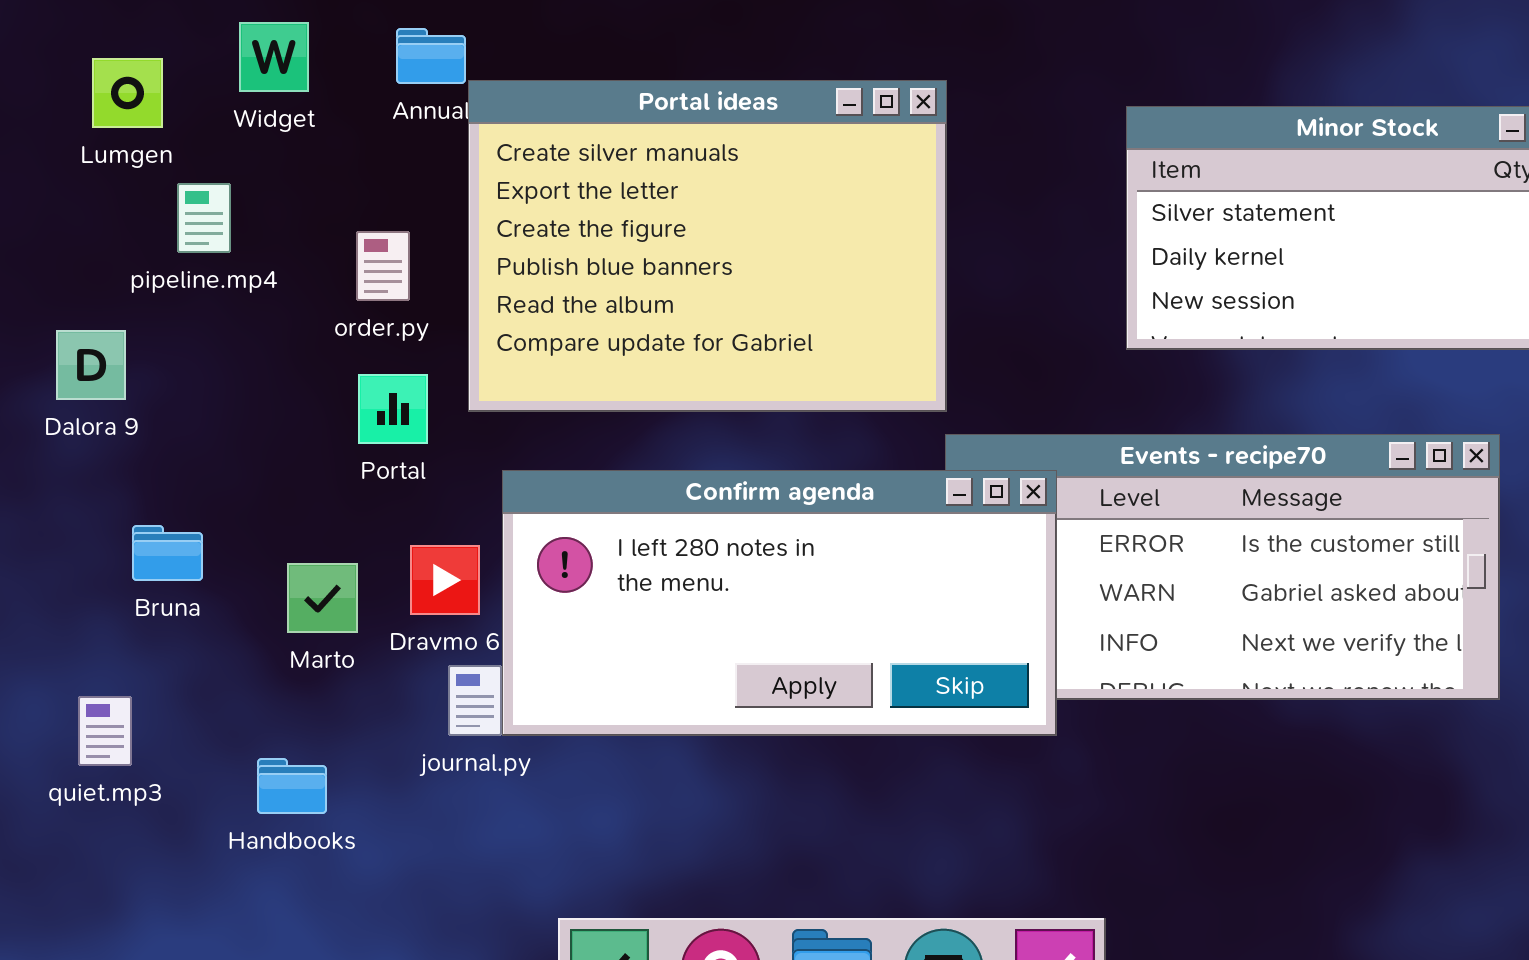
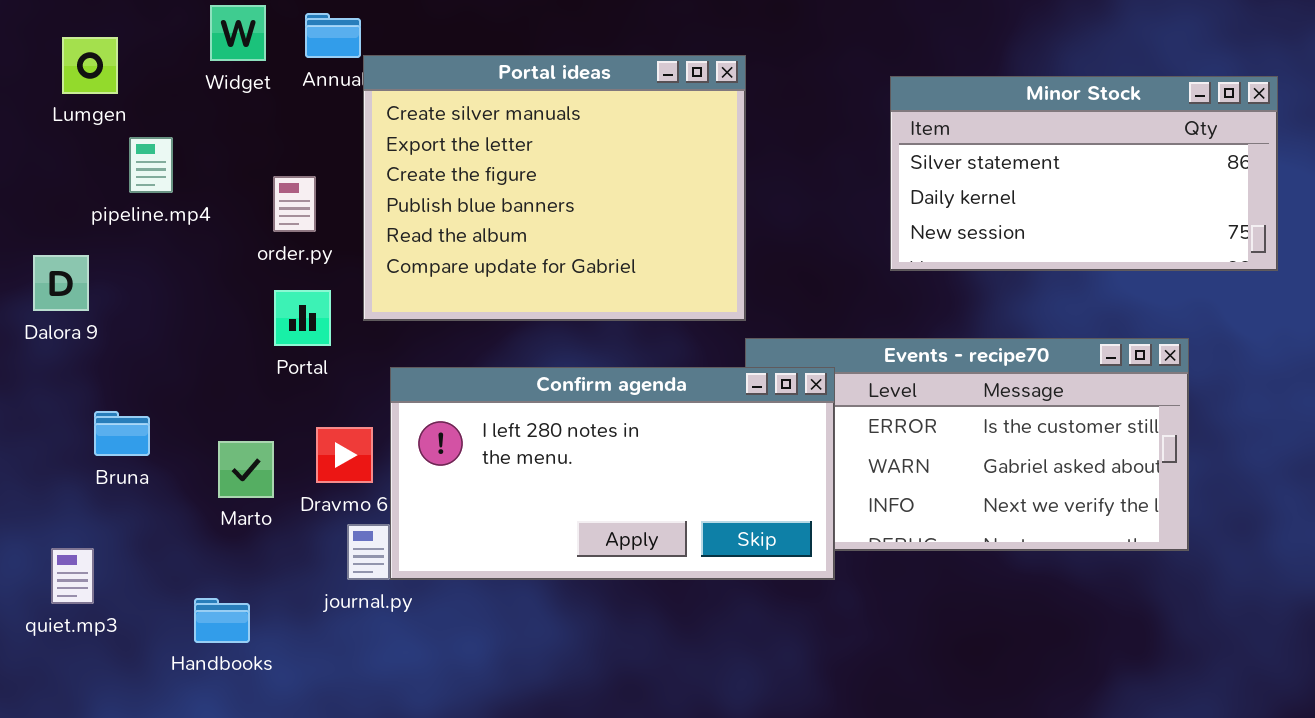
Widget: [239,22,309,92] -> [210,5,266,61], moved

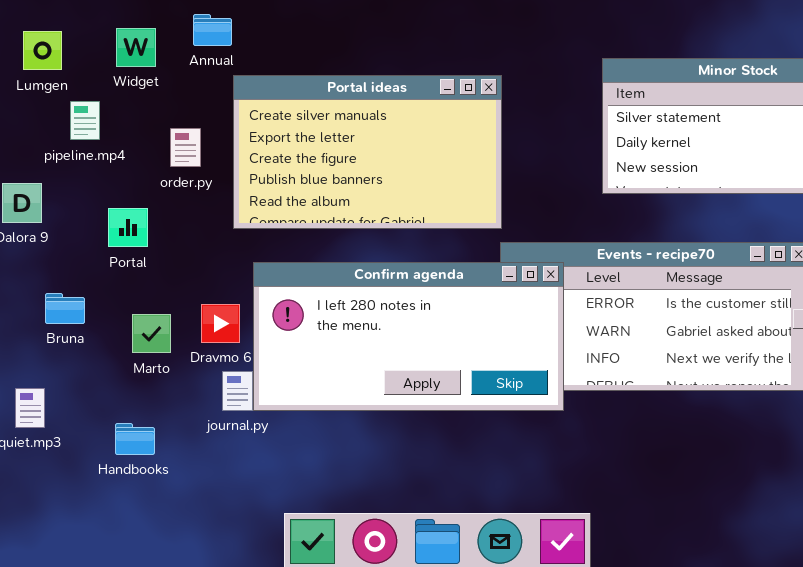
Widget: [210,5,266,61] -> [116,28,156,67], moved
Portal ideas: [363,55,746,321] -> [233,75,502,229], resized
Portal: [274,290,331,346] -> [108,208,148,247], moved

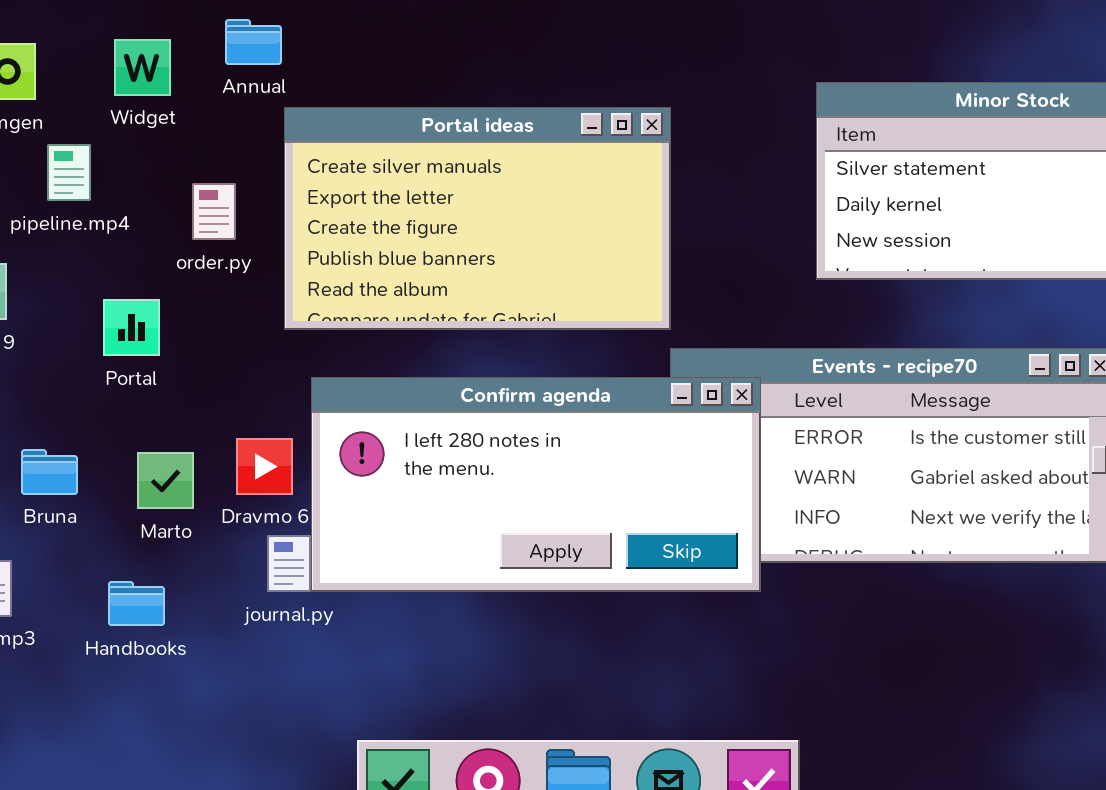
Bruna: [45,293,85,324] -> [21,449,78,495], moved
Handbooks: [115,423,155,455] -> [108,581,165,626], moved

